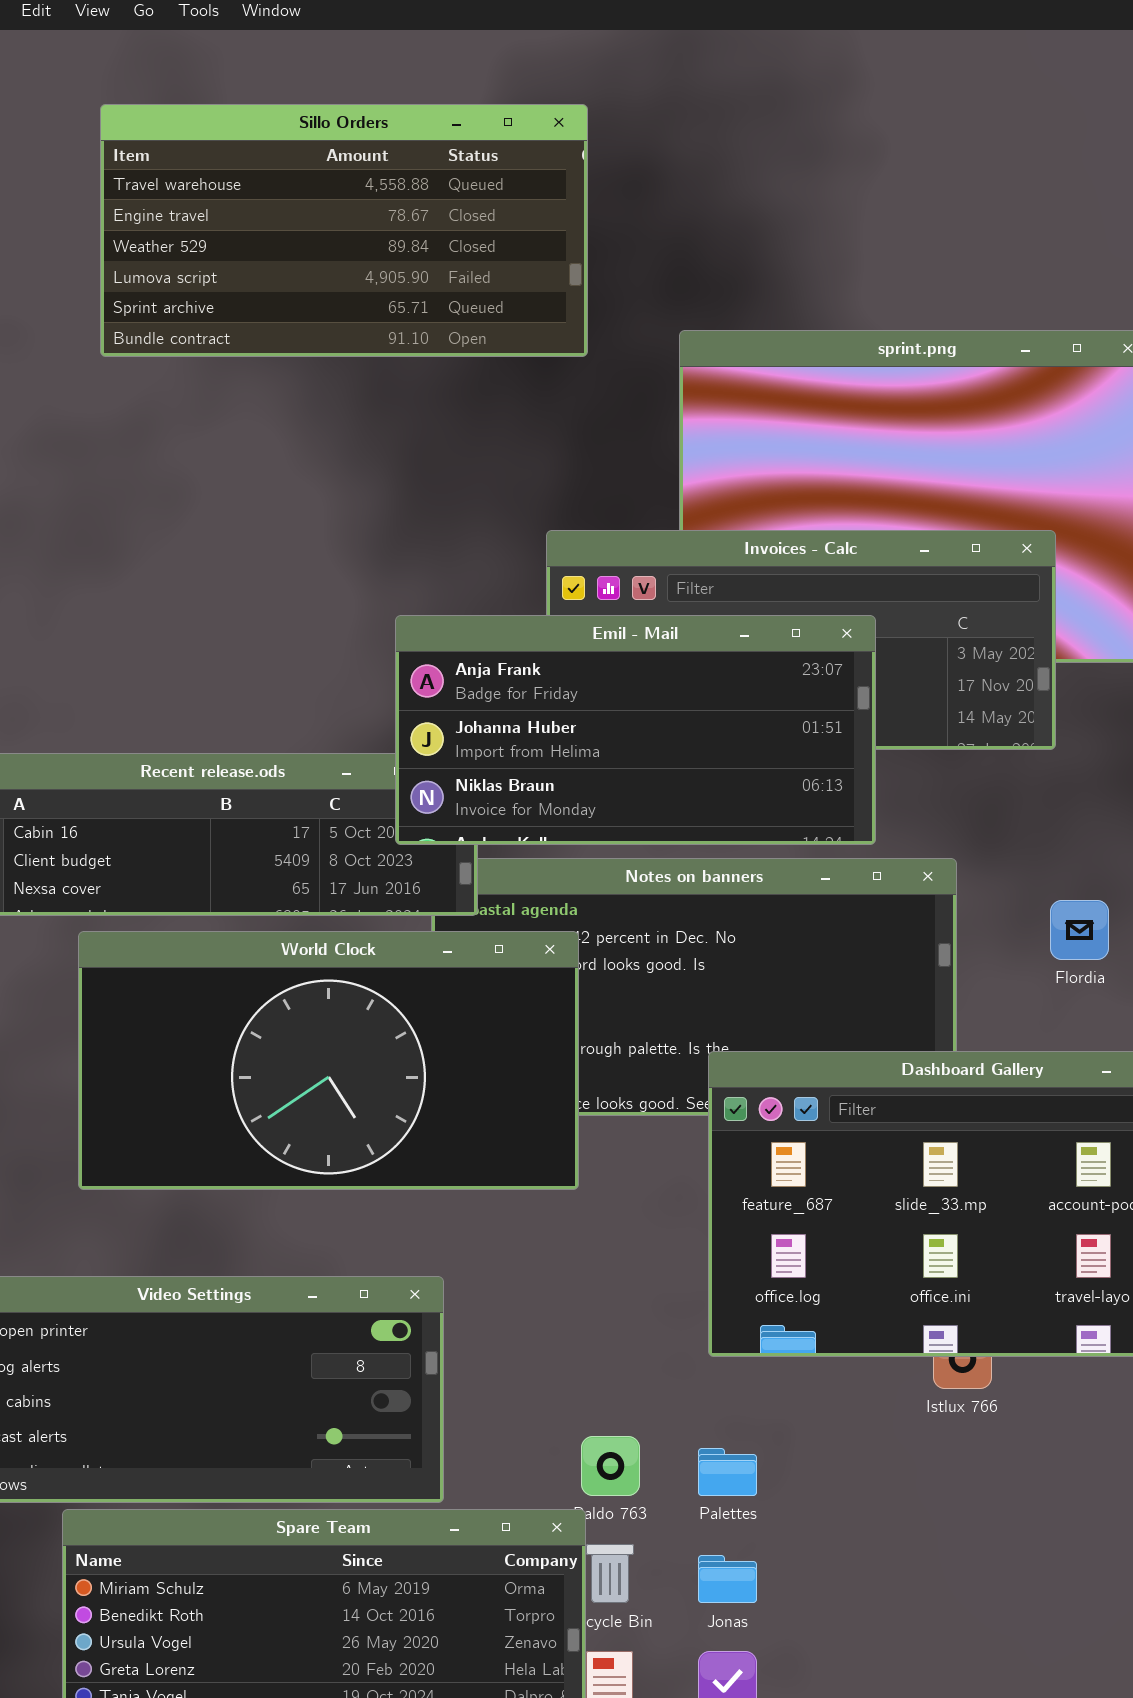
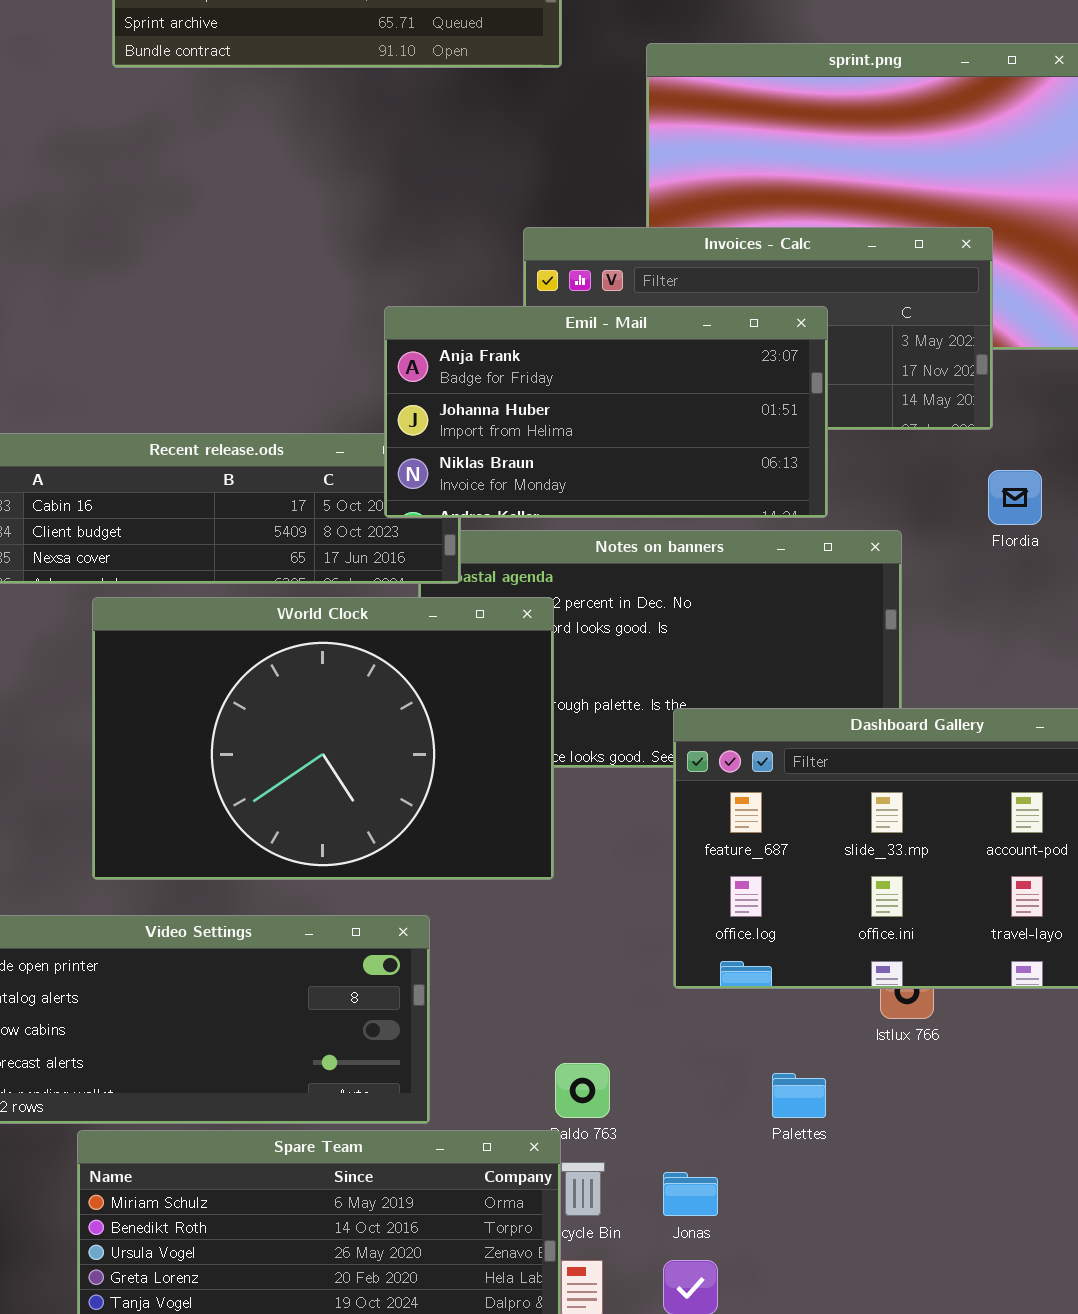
Flordia: [1050,900,1109,960] -> [988,470,1042,525], moved
World Clock: [78,931,579,1190] -> [92,597,554,880], resized
Palettes: [698,1448,757,1496] -> [772,1073,826,1118], moved

